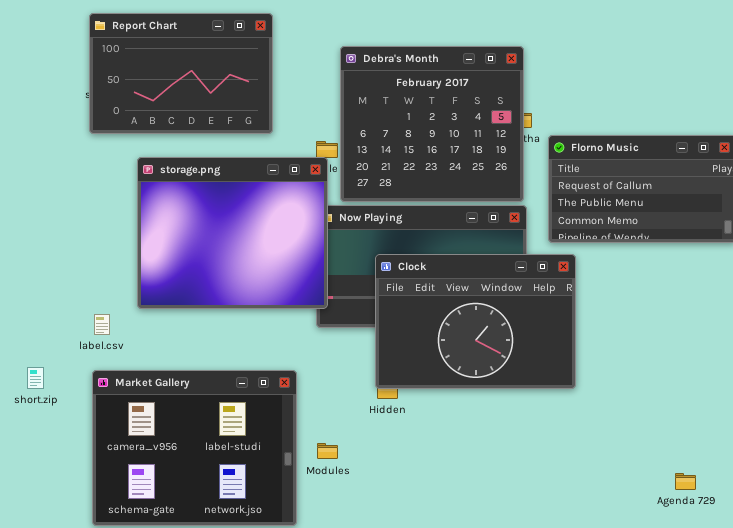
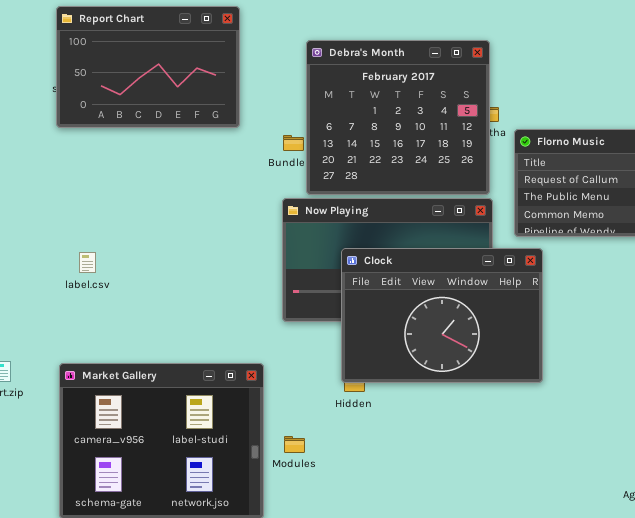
storage.png: [137,157,328,309] -> none, closed
label.csv: [94,314,110,335] -> [79,252,96,273], moved

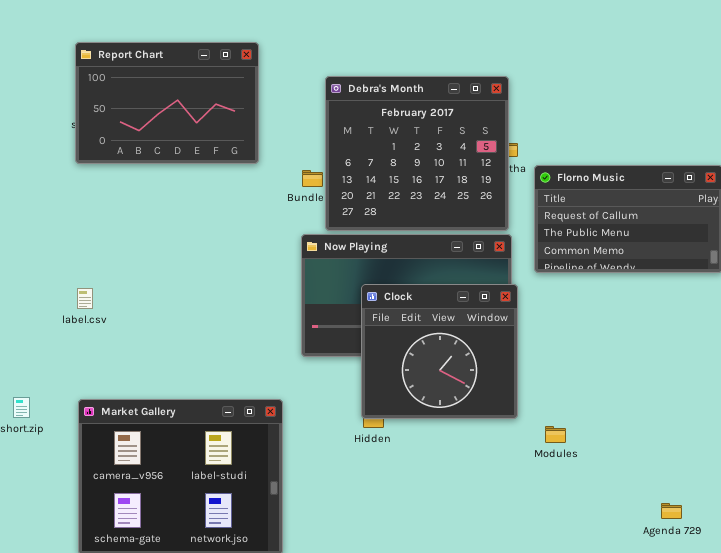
Clock: [341,248,543,383] -> [361,284,518,419], resized
label.csv: [79,252,96,273] -> [77,288,93,309], moved
Modules: [284,436,305,453] -> [545,426,566,443], moved

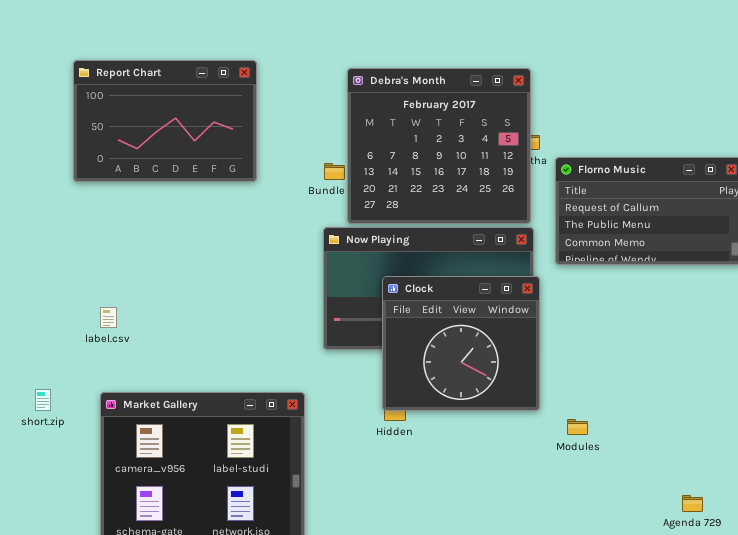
Report Chart: [75,42,259,164] -> [73,60,257,182], moved
label.csv: [77,288,93,309] -> [100,307,117,328], moved

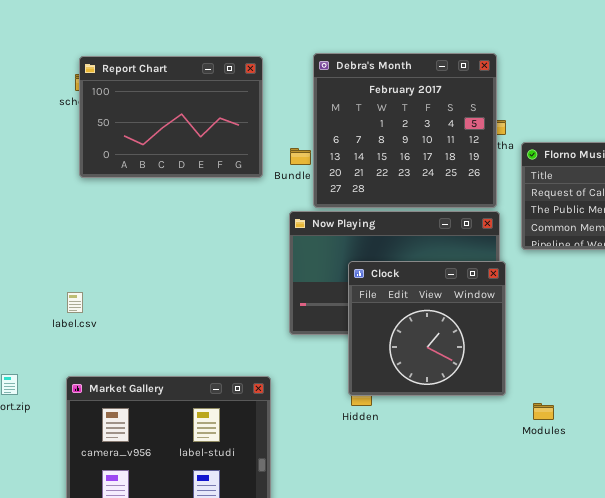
Report Chart: [73,60,257,182] -> [79,56,263,178], moved

